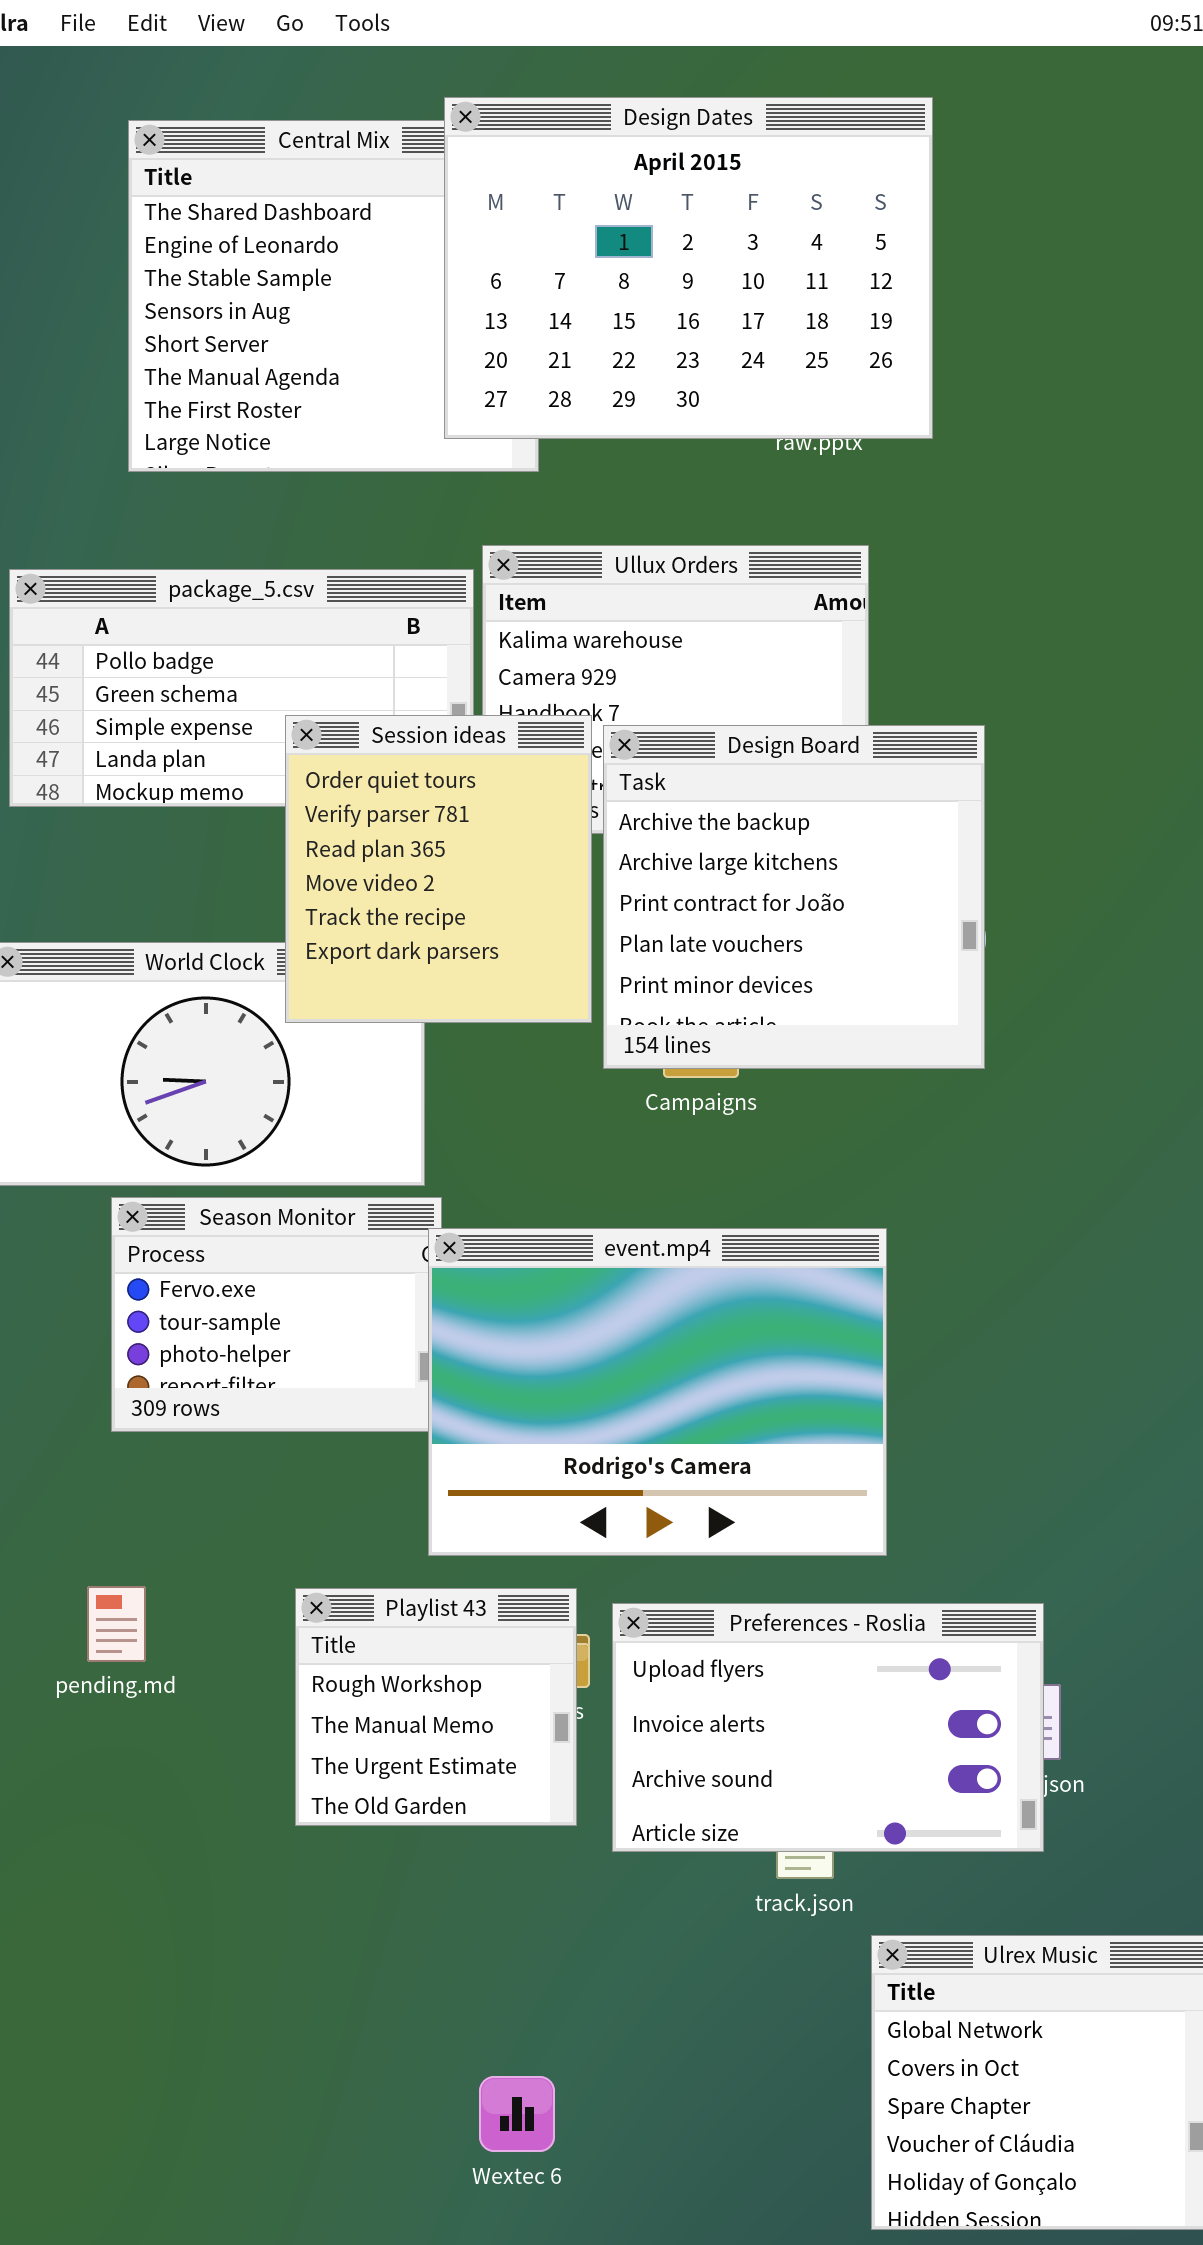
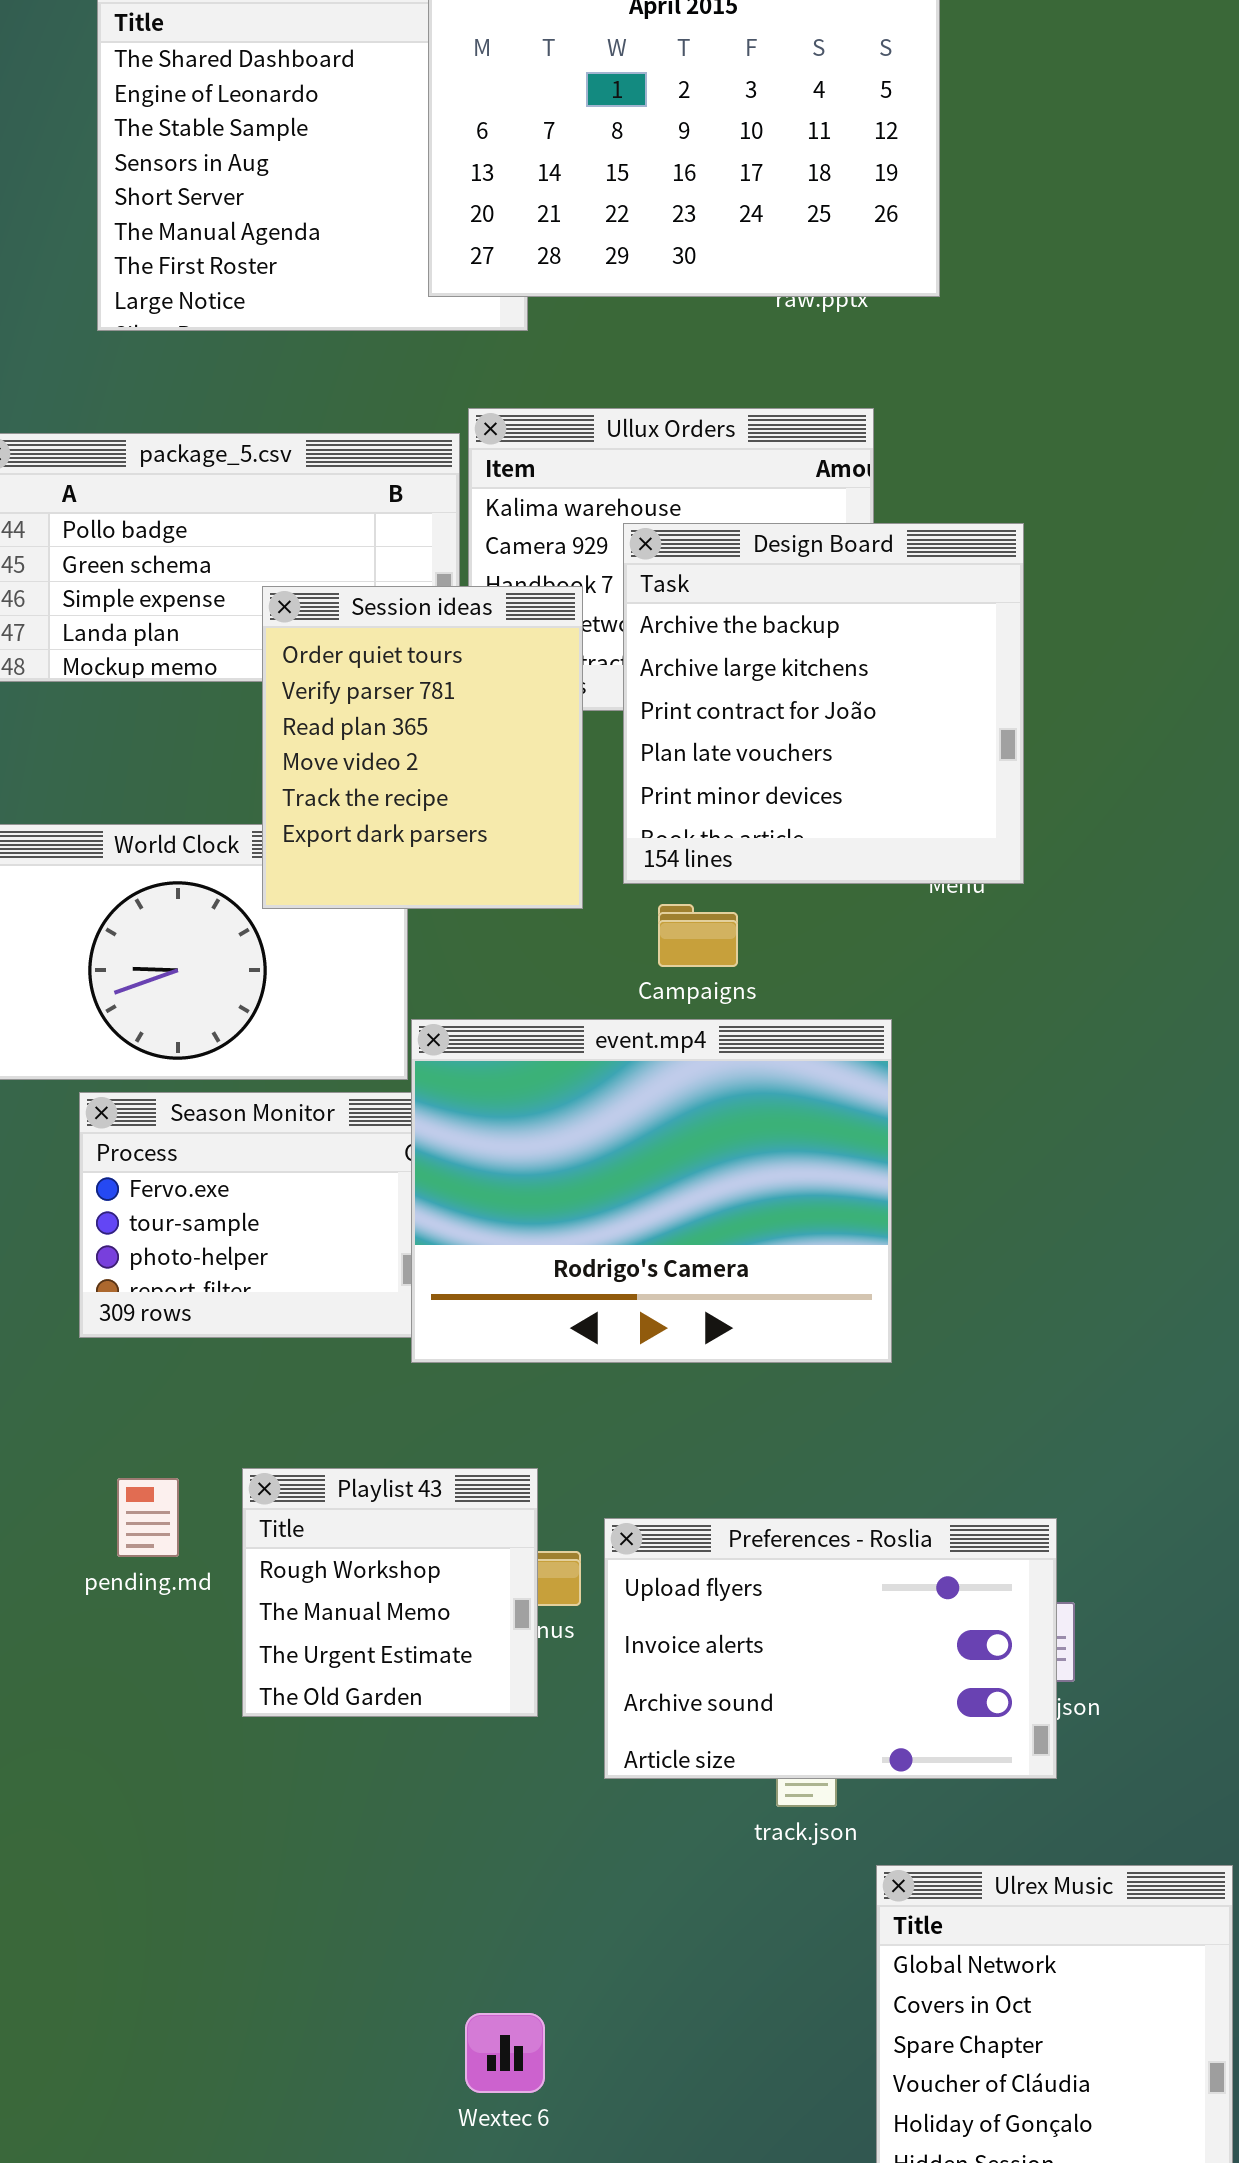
Design Board: [603,725,985,1069] -> [623,523,1024,884], moved
event.mp4: [428,1228,887,1556] -> [411,1019,892,1363], moved
pending.md: [87,1586,146,1662] -> [117,1478,179,1557], moved
Playlist 43: [295,1588,577,1826] -> [242,1468,538,1717], moved

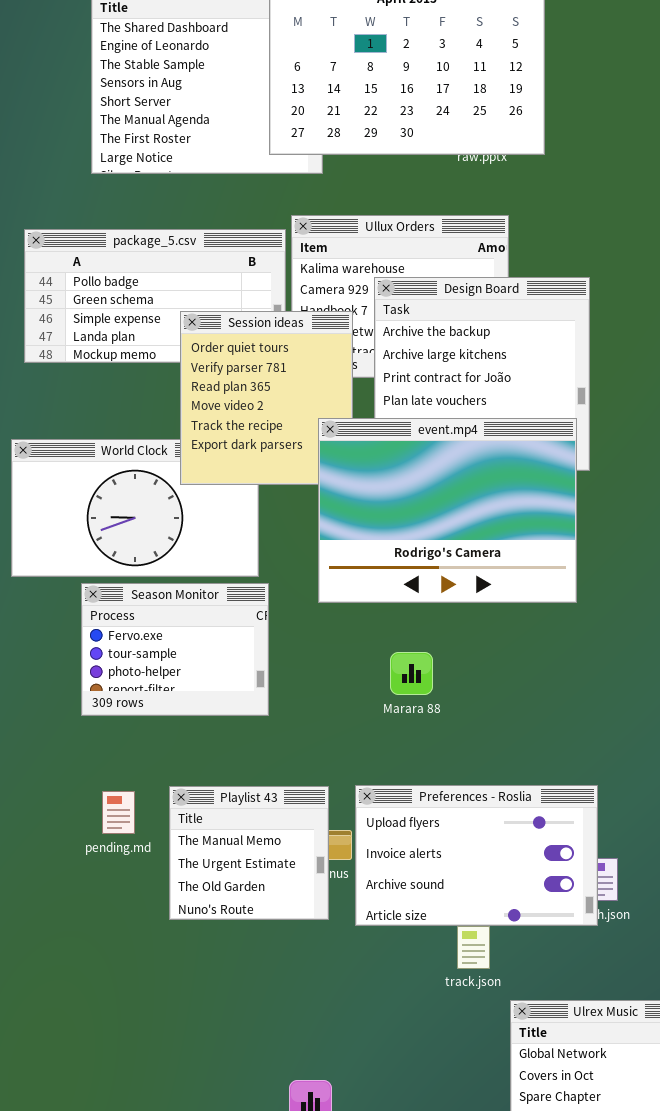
event.mp4: [411,1019,892,1363] -> [318,418,577,603], moved
Playlist 43: [242,1468,538,1717] -> [169,786,329,920], scrolled down 1 row
Preferences - Roslia: [604,1518,1057,1779] -> [355,785,598,926], moved

